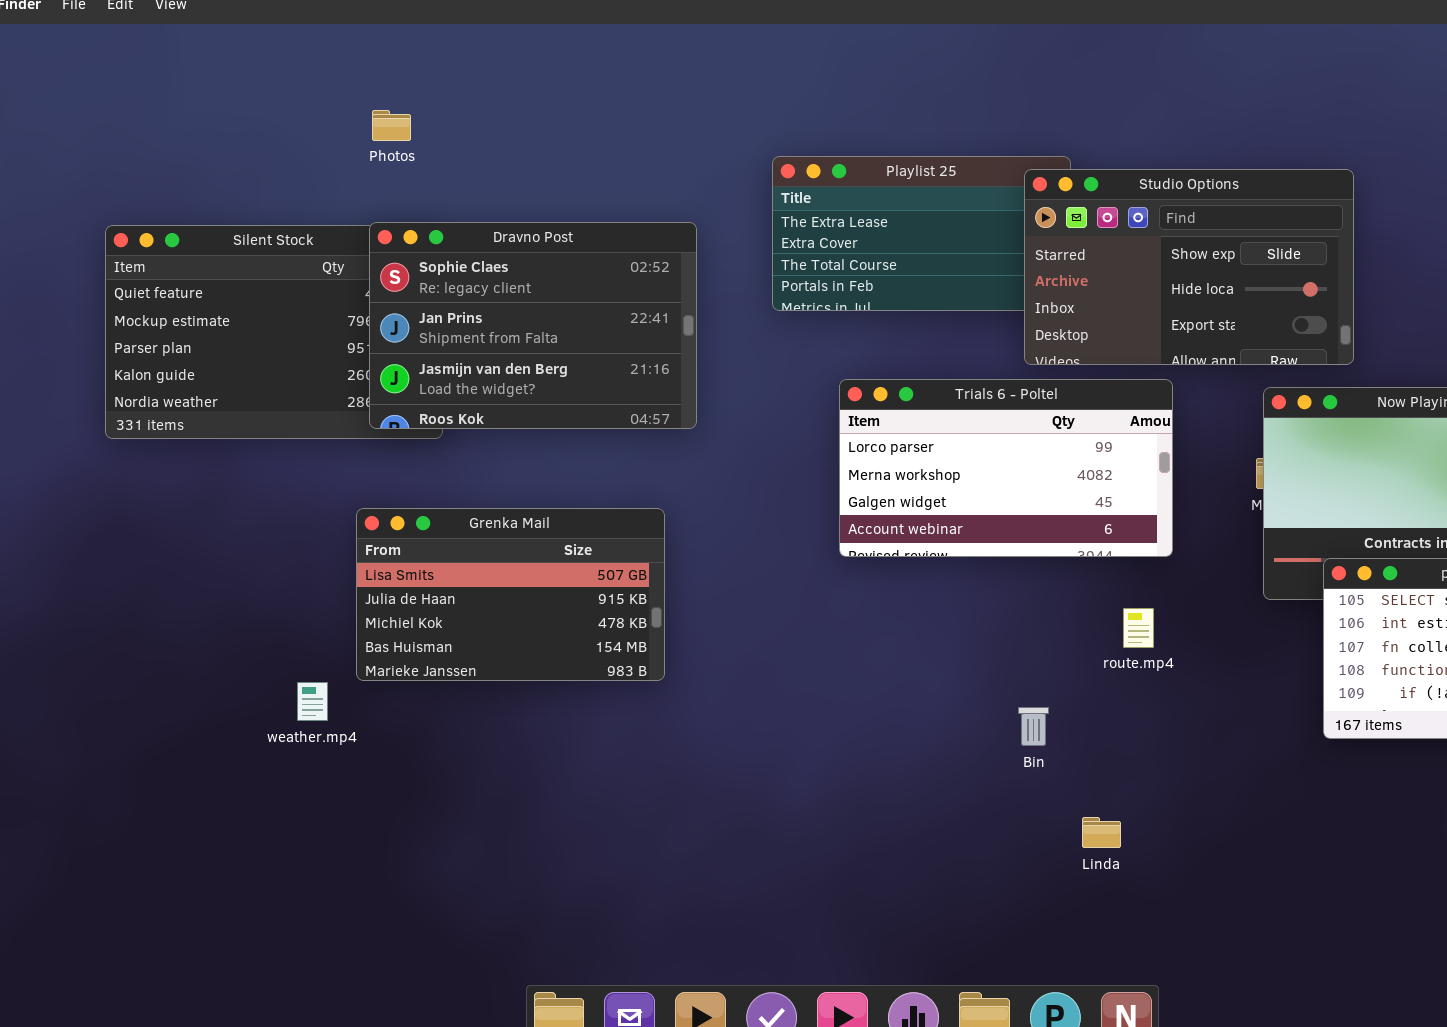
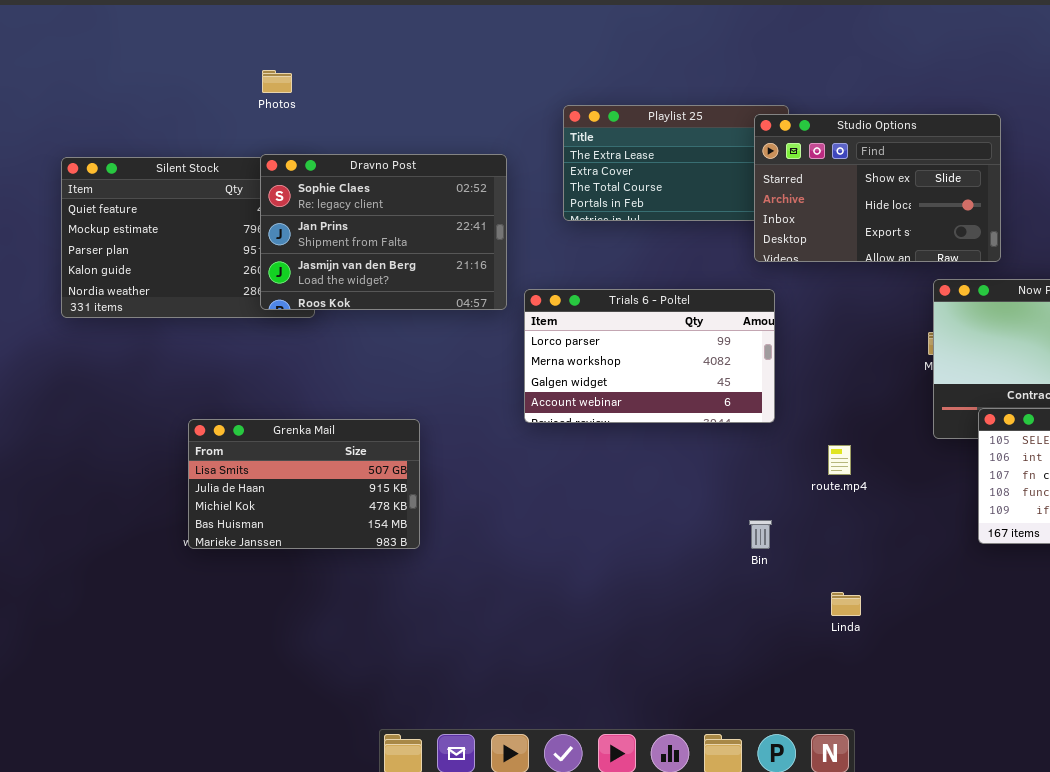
Trials 6 - Poltel: [839,379,1173,557] -> [524,289,775,423], moved
Grenka Mail: [356,508,665,681] -> [188,419,420,549], moved
Linda: [1082,817,1121,848] -> [831,592,861,616], moved

